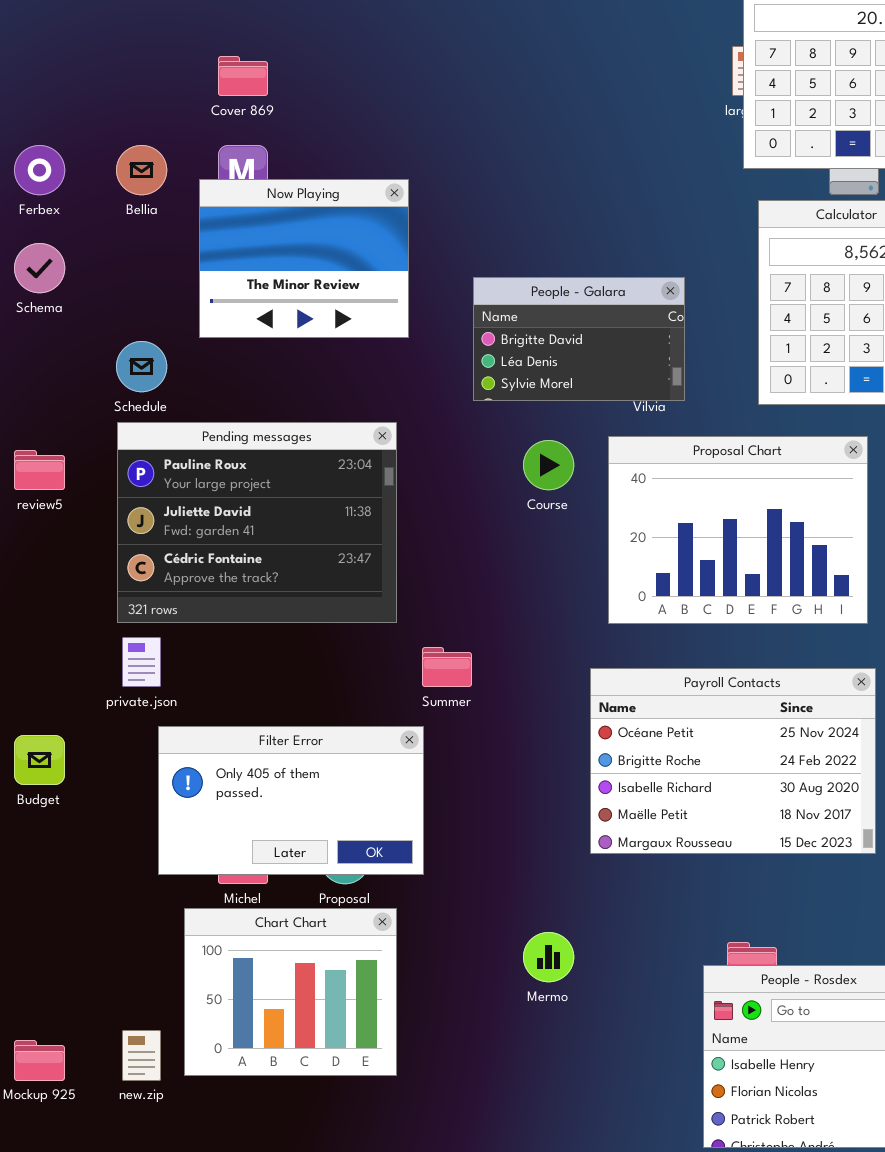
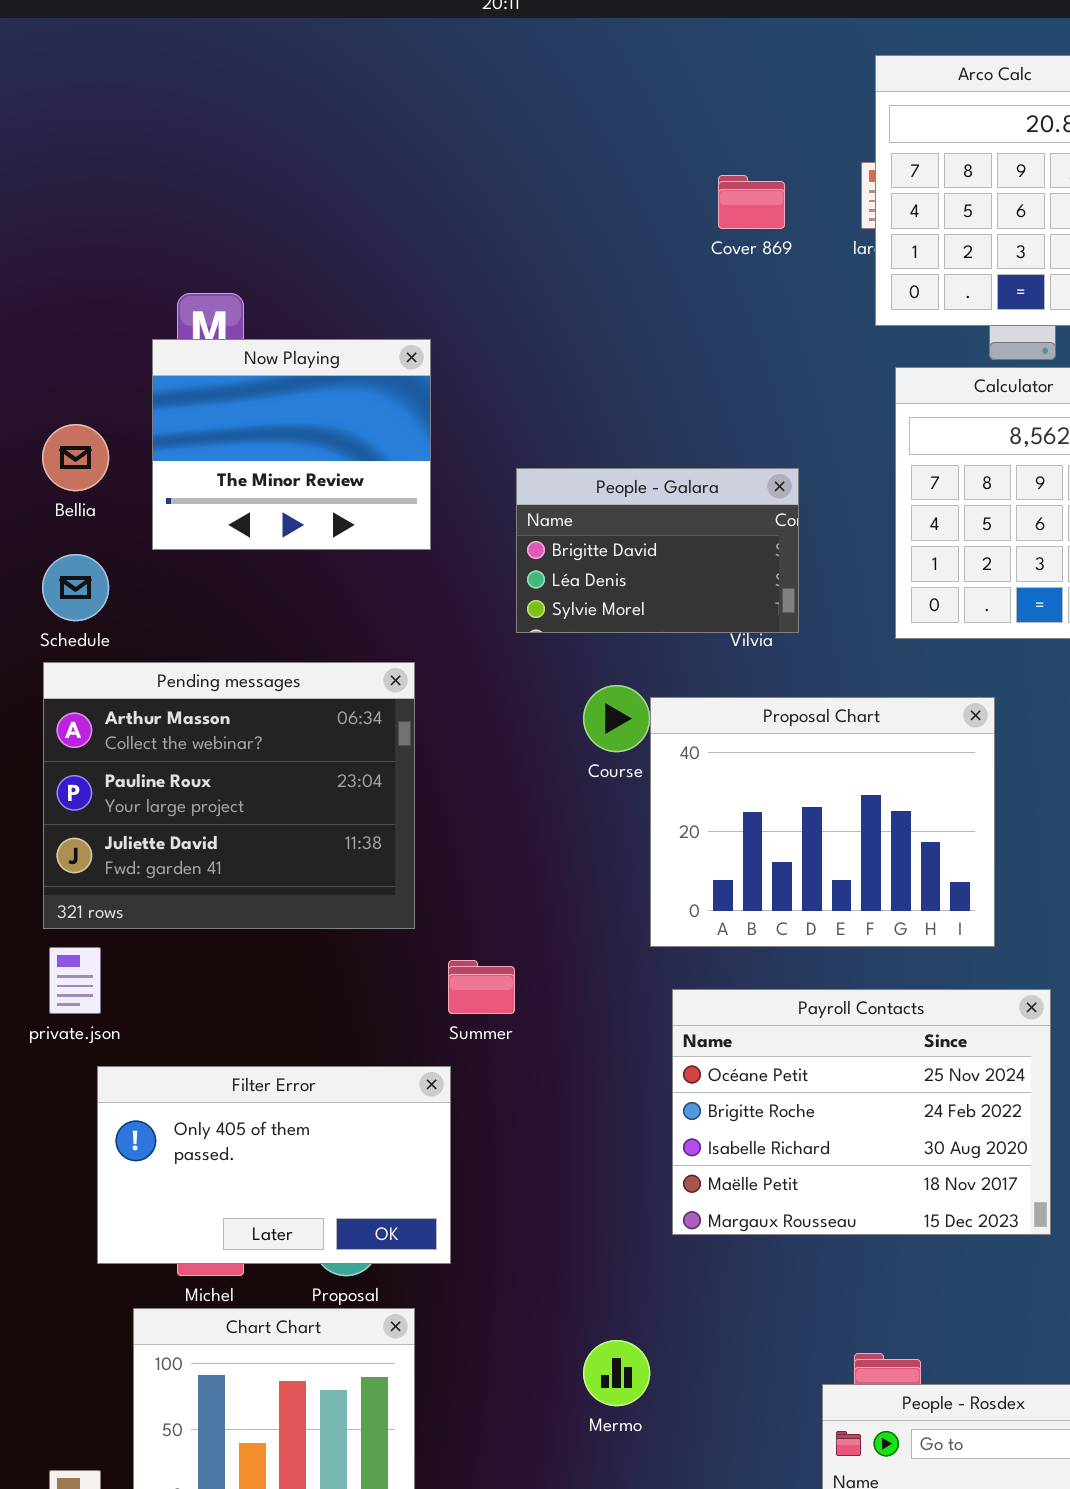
Cover 869: [218,56,268,96] -> [718,175,785,229], moved
Bellia: [116,145,167,195] -> [42,424,109,491], moved
Pending messages: [117,422,397,623] -> [43,662,415,929], scrolled up 1 row
Proposal Chart: [608,436,868,624] -> [650,697,995,947], moved

